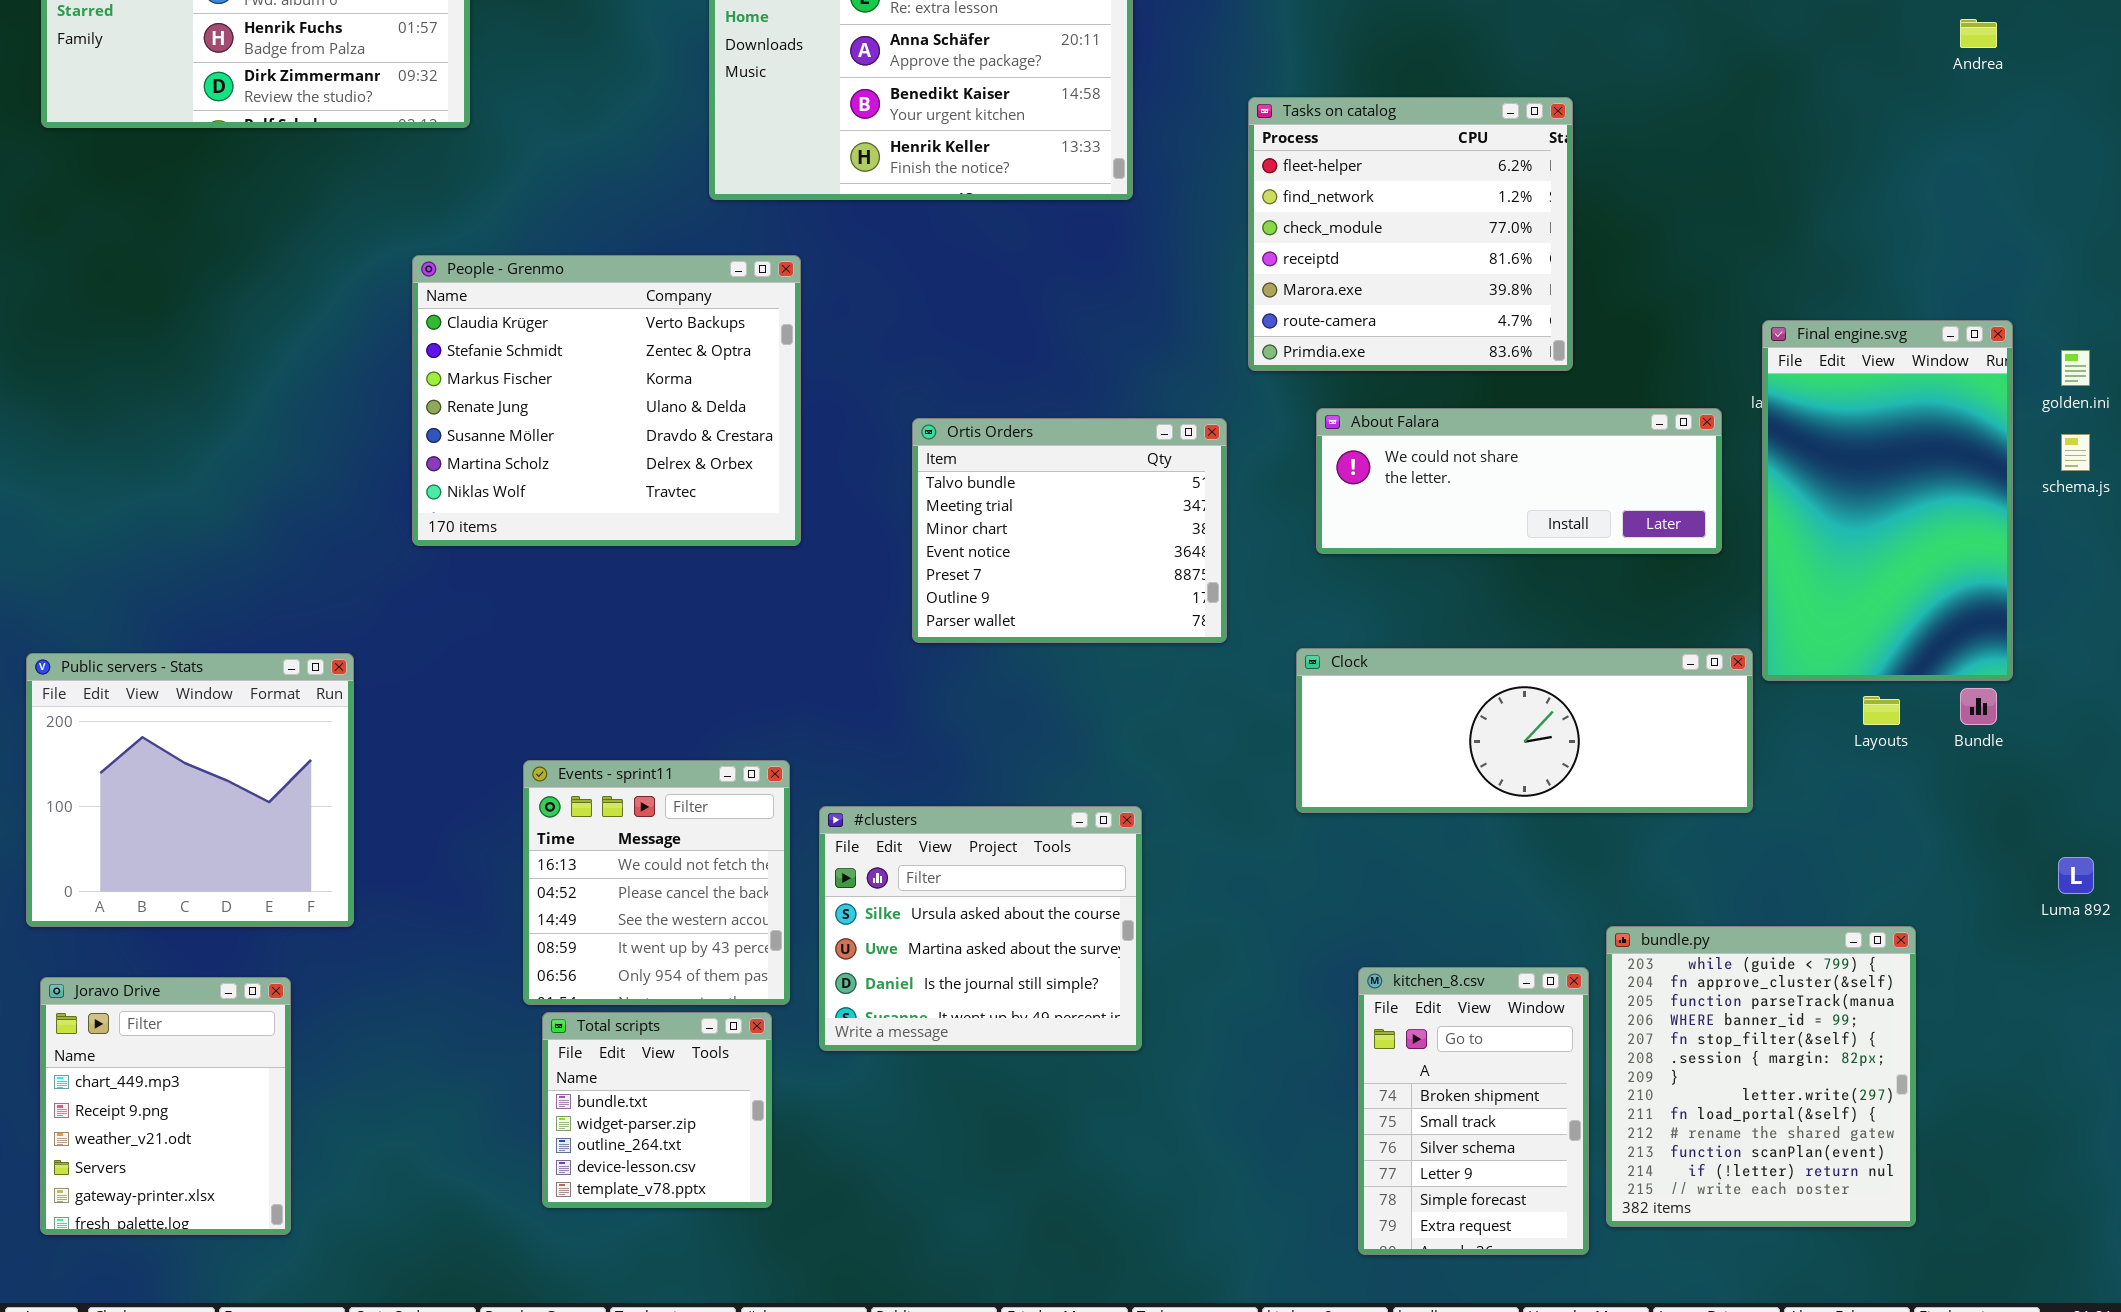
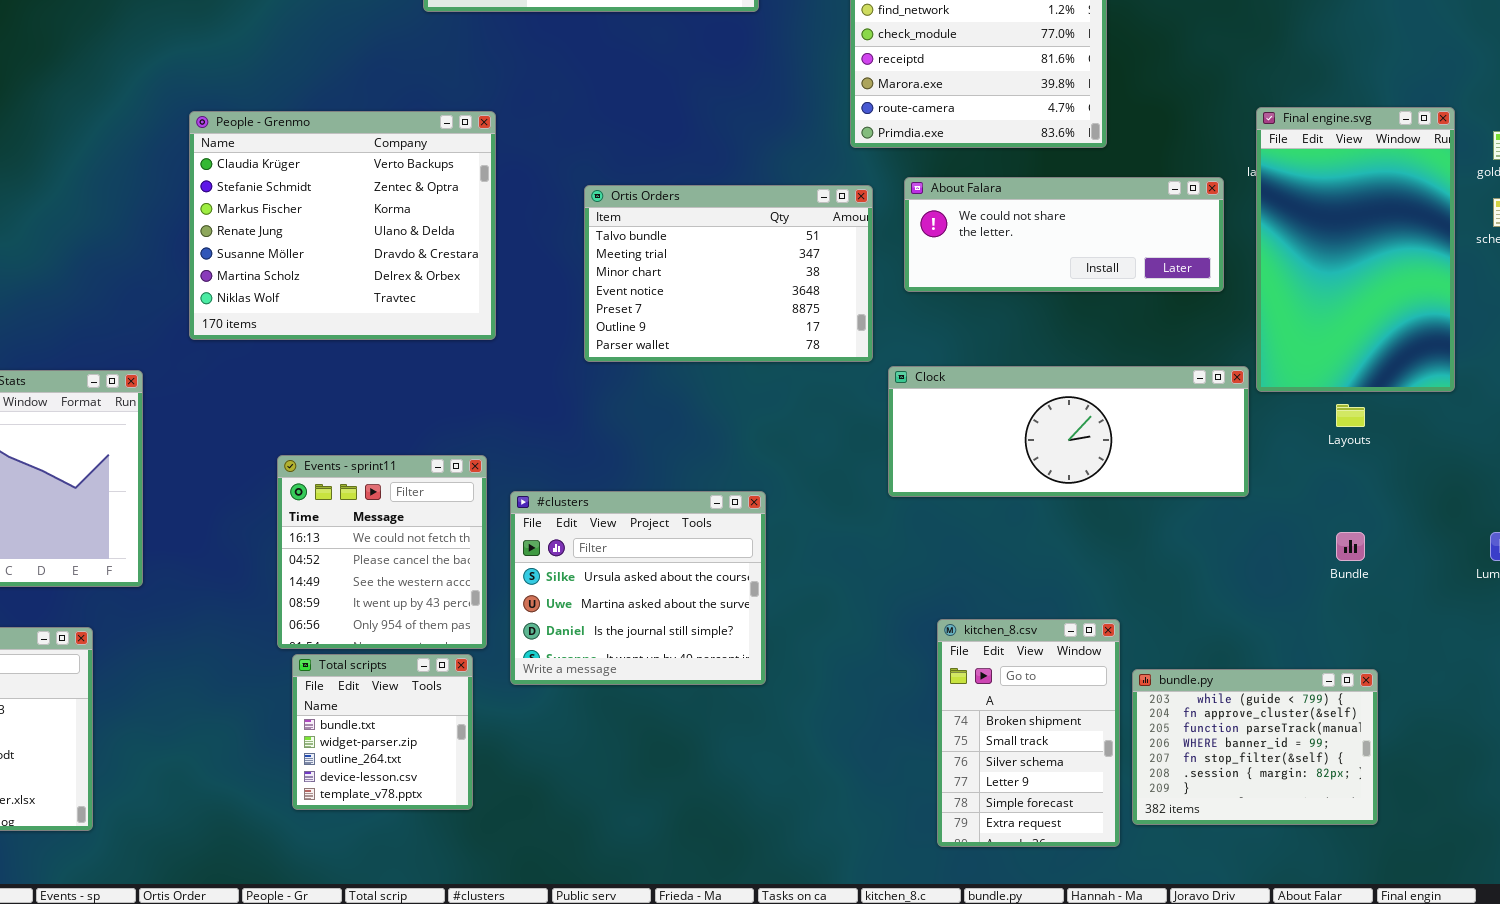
People - Grenmo: [412,255,801,546] -> [189,111,496,340], moved
Ortis Orders: [912,418,1227,643] -> [584,185,873,362], resized
Bundle: [1960,688,1997,725] -> [1336,532,1365,561], moved
bundle.py: [1606,926,1916,1227] -> [1132,669,1378,825], resized

